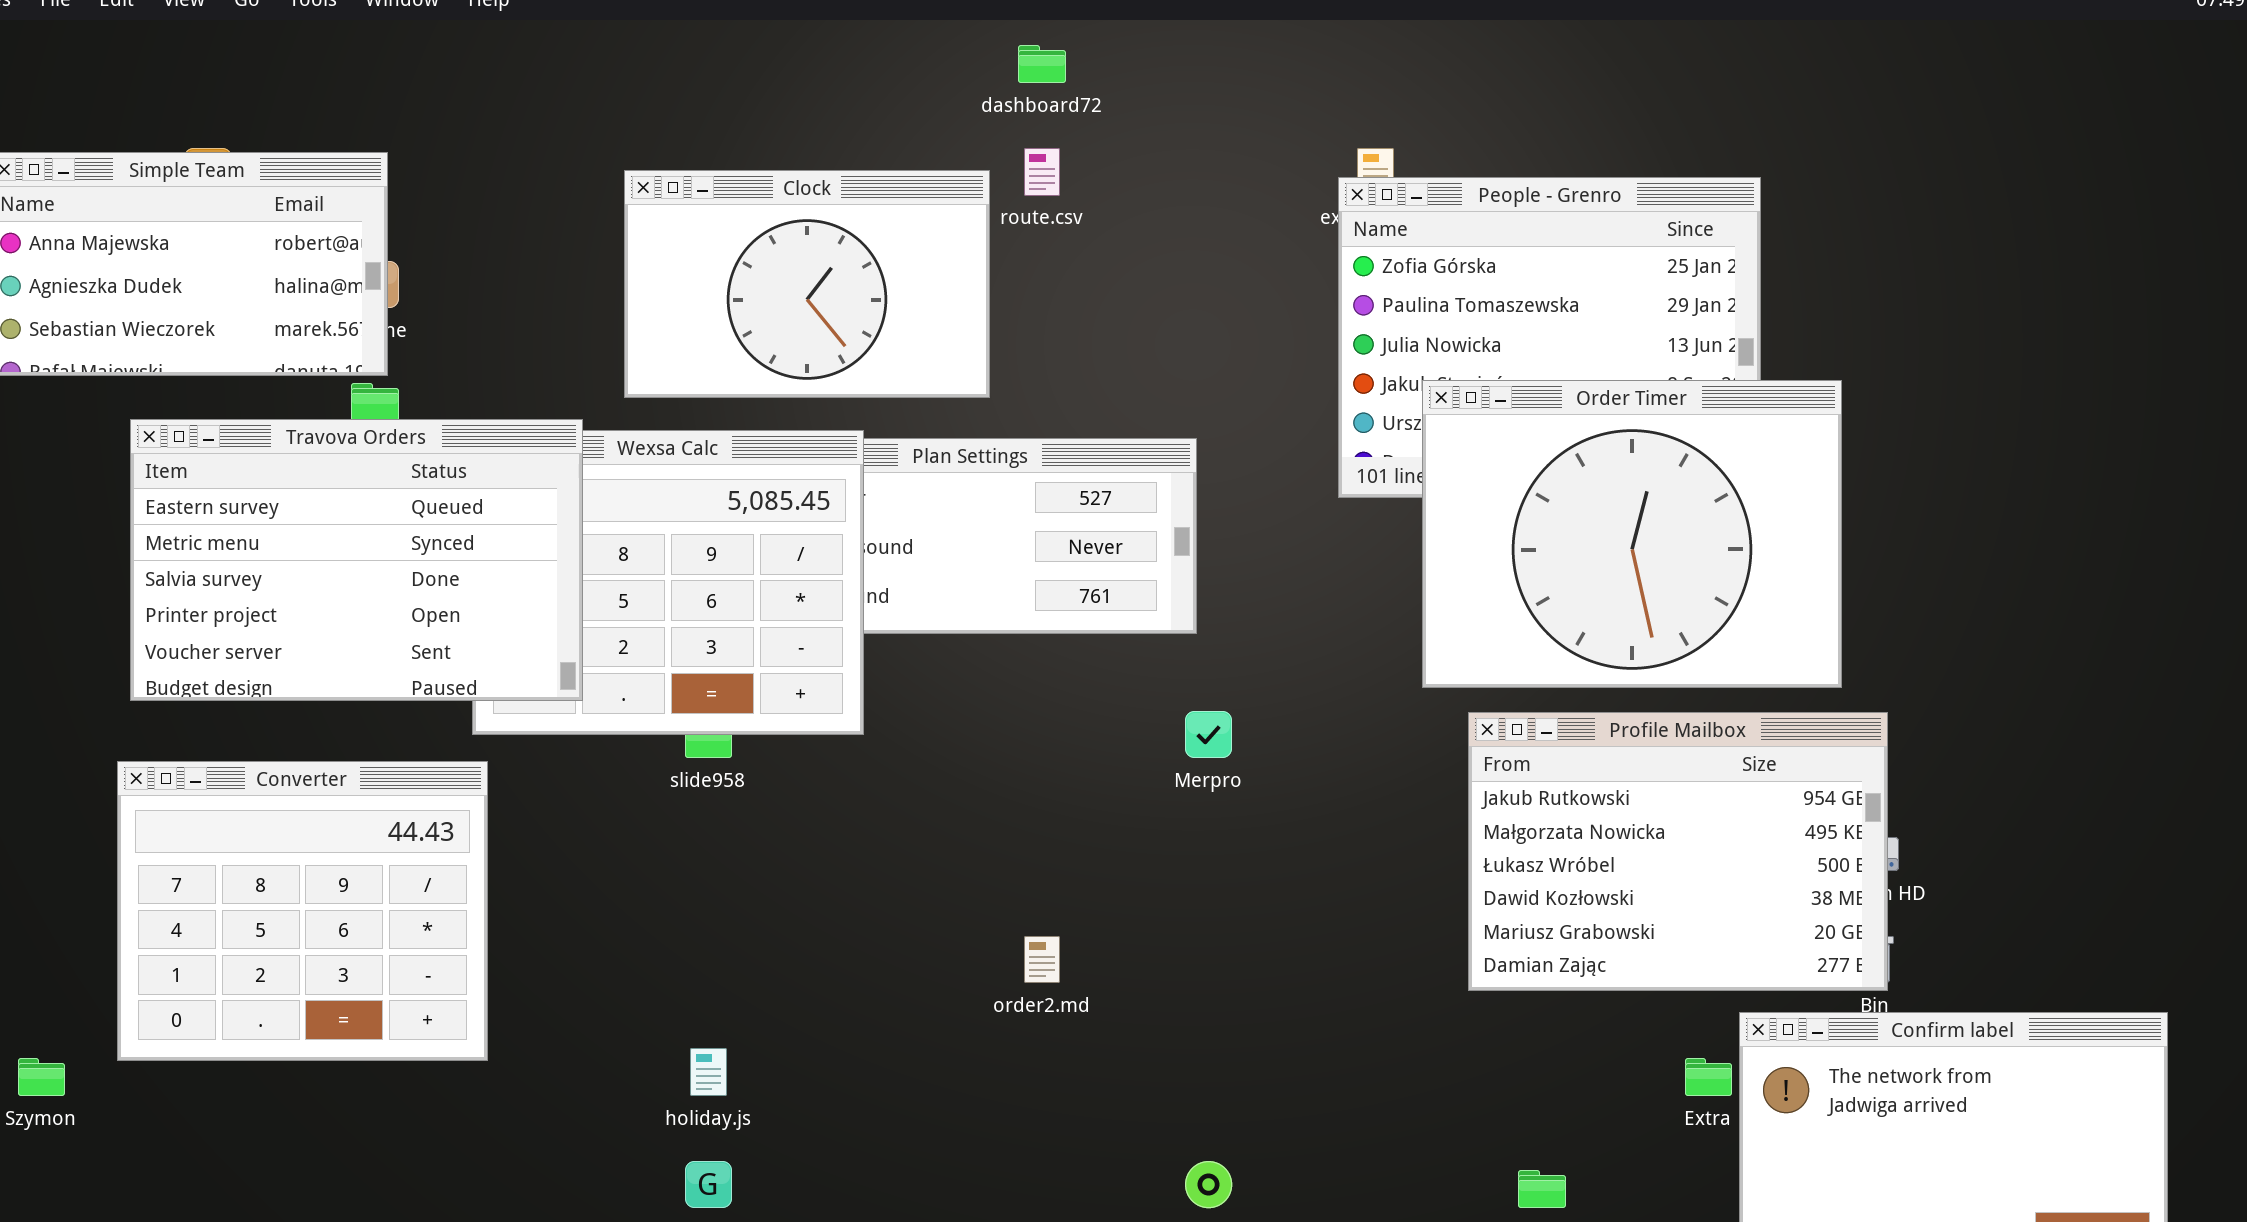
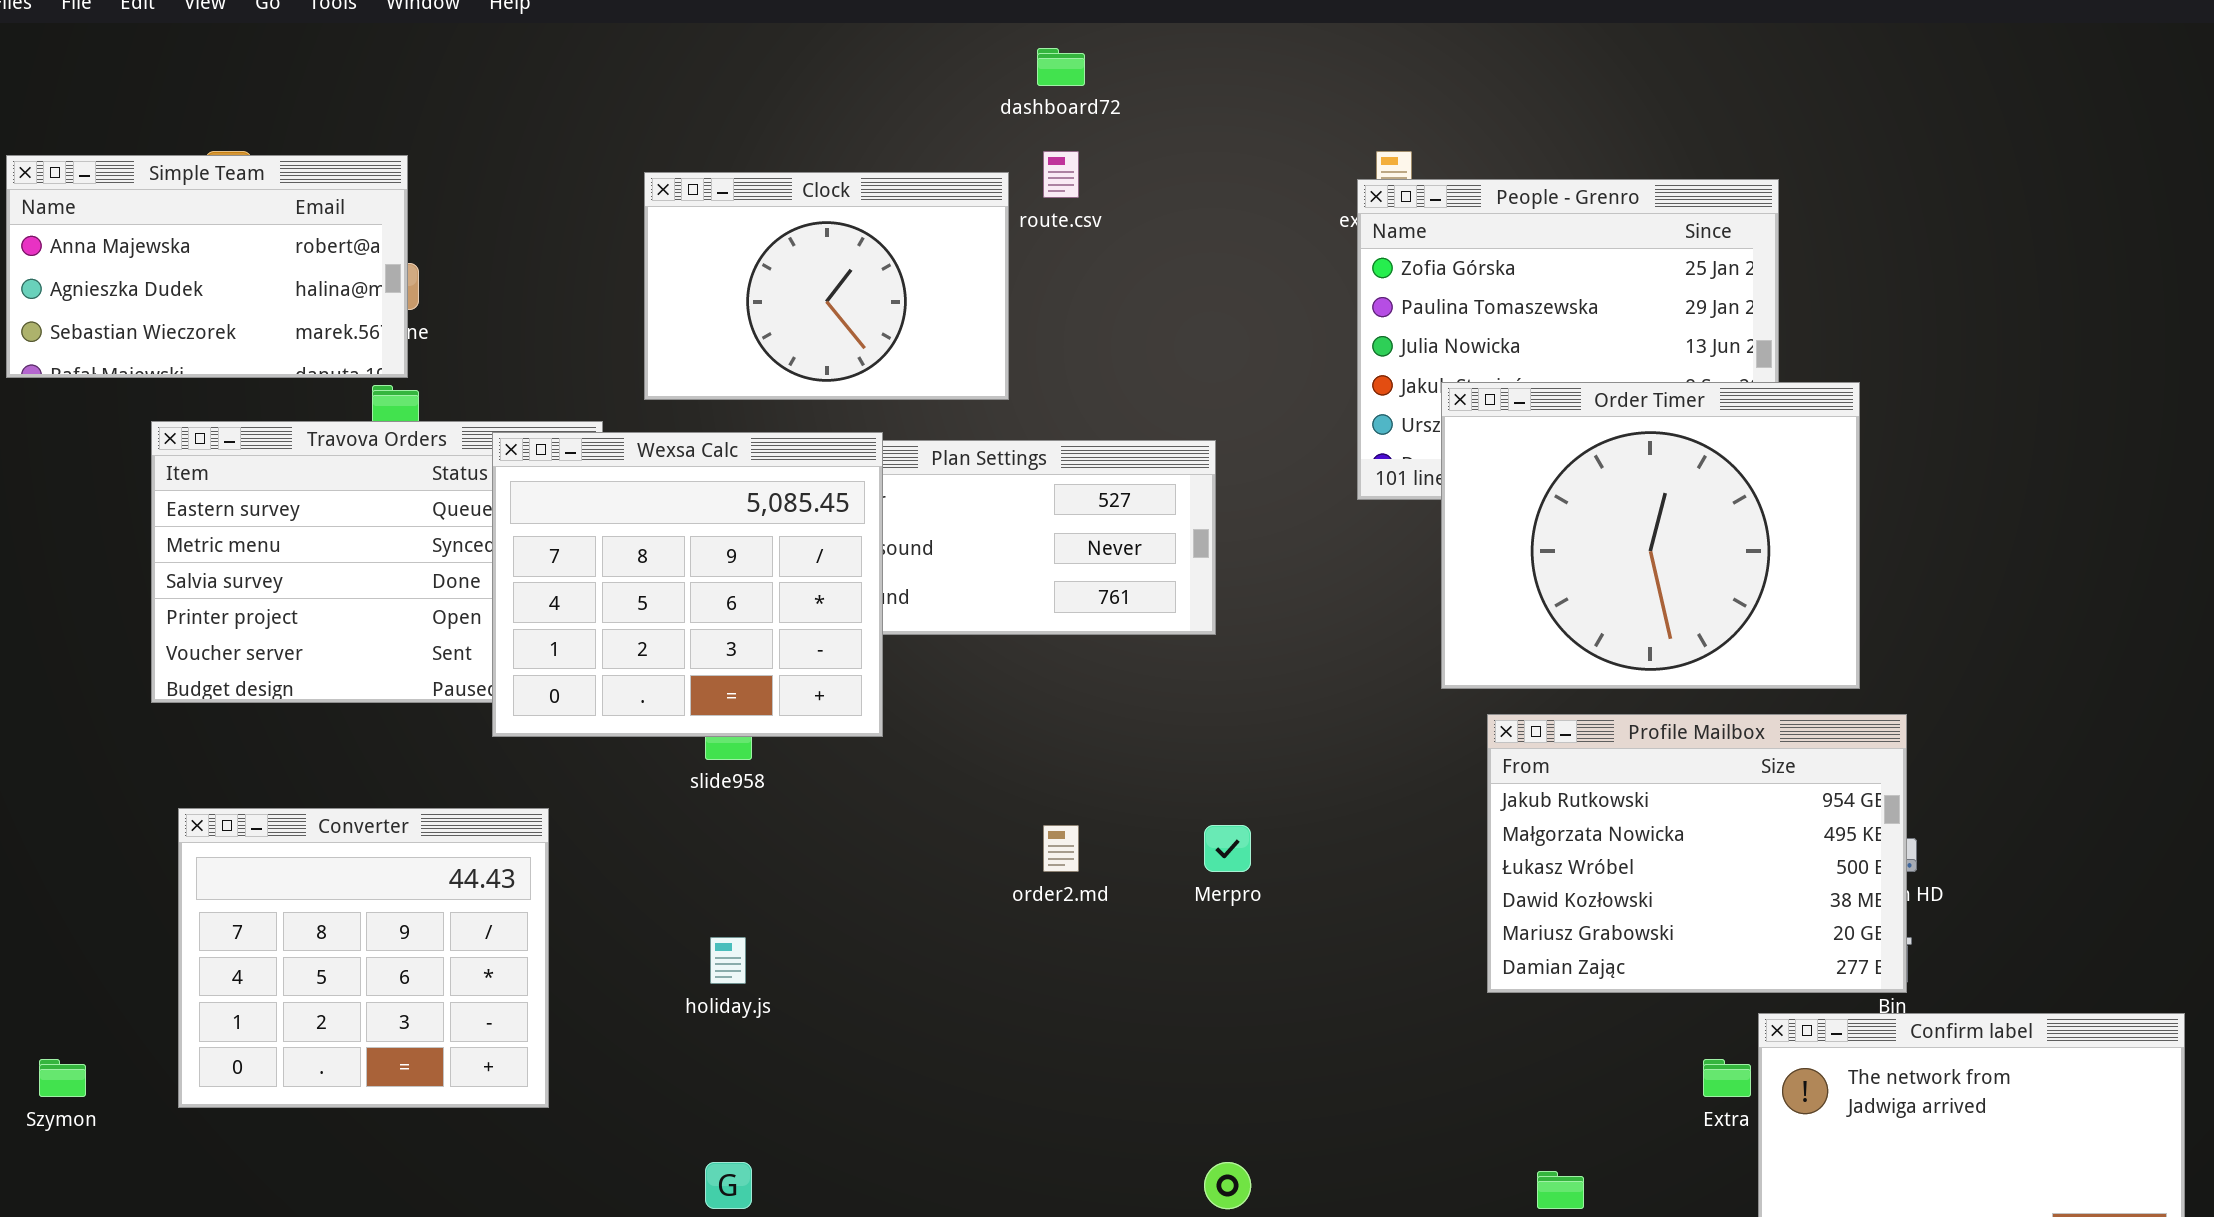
Wexsa Calc: [472,430,864,735] -> [492,432,883,737], raised
Merpro: [1185,711,1232,758] -> [1204,825,1251,872], moved
Converter: [117,761,488,1061] -> [178,808,549,1108], moved
order2.md: [1024,936,1060,983] -> [1043,825,1079,872], moved
holiday.js: [690,1048,727,1096] -> [710,937,746,984], moved

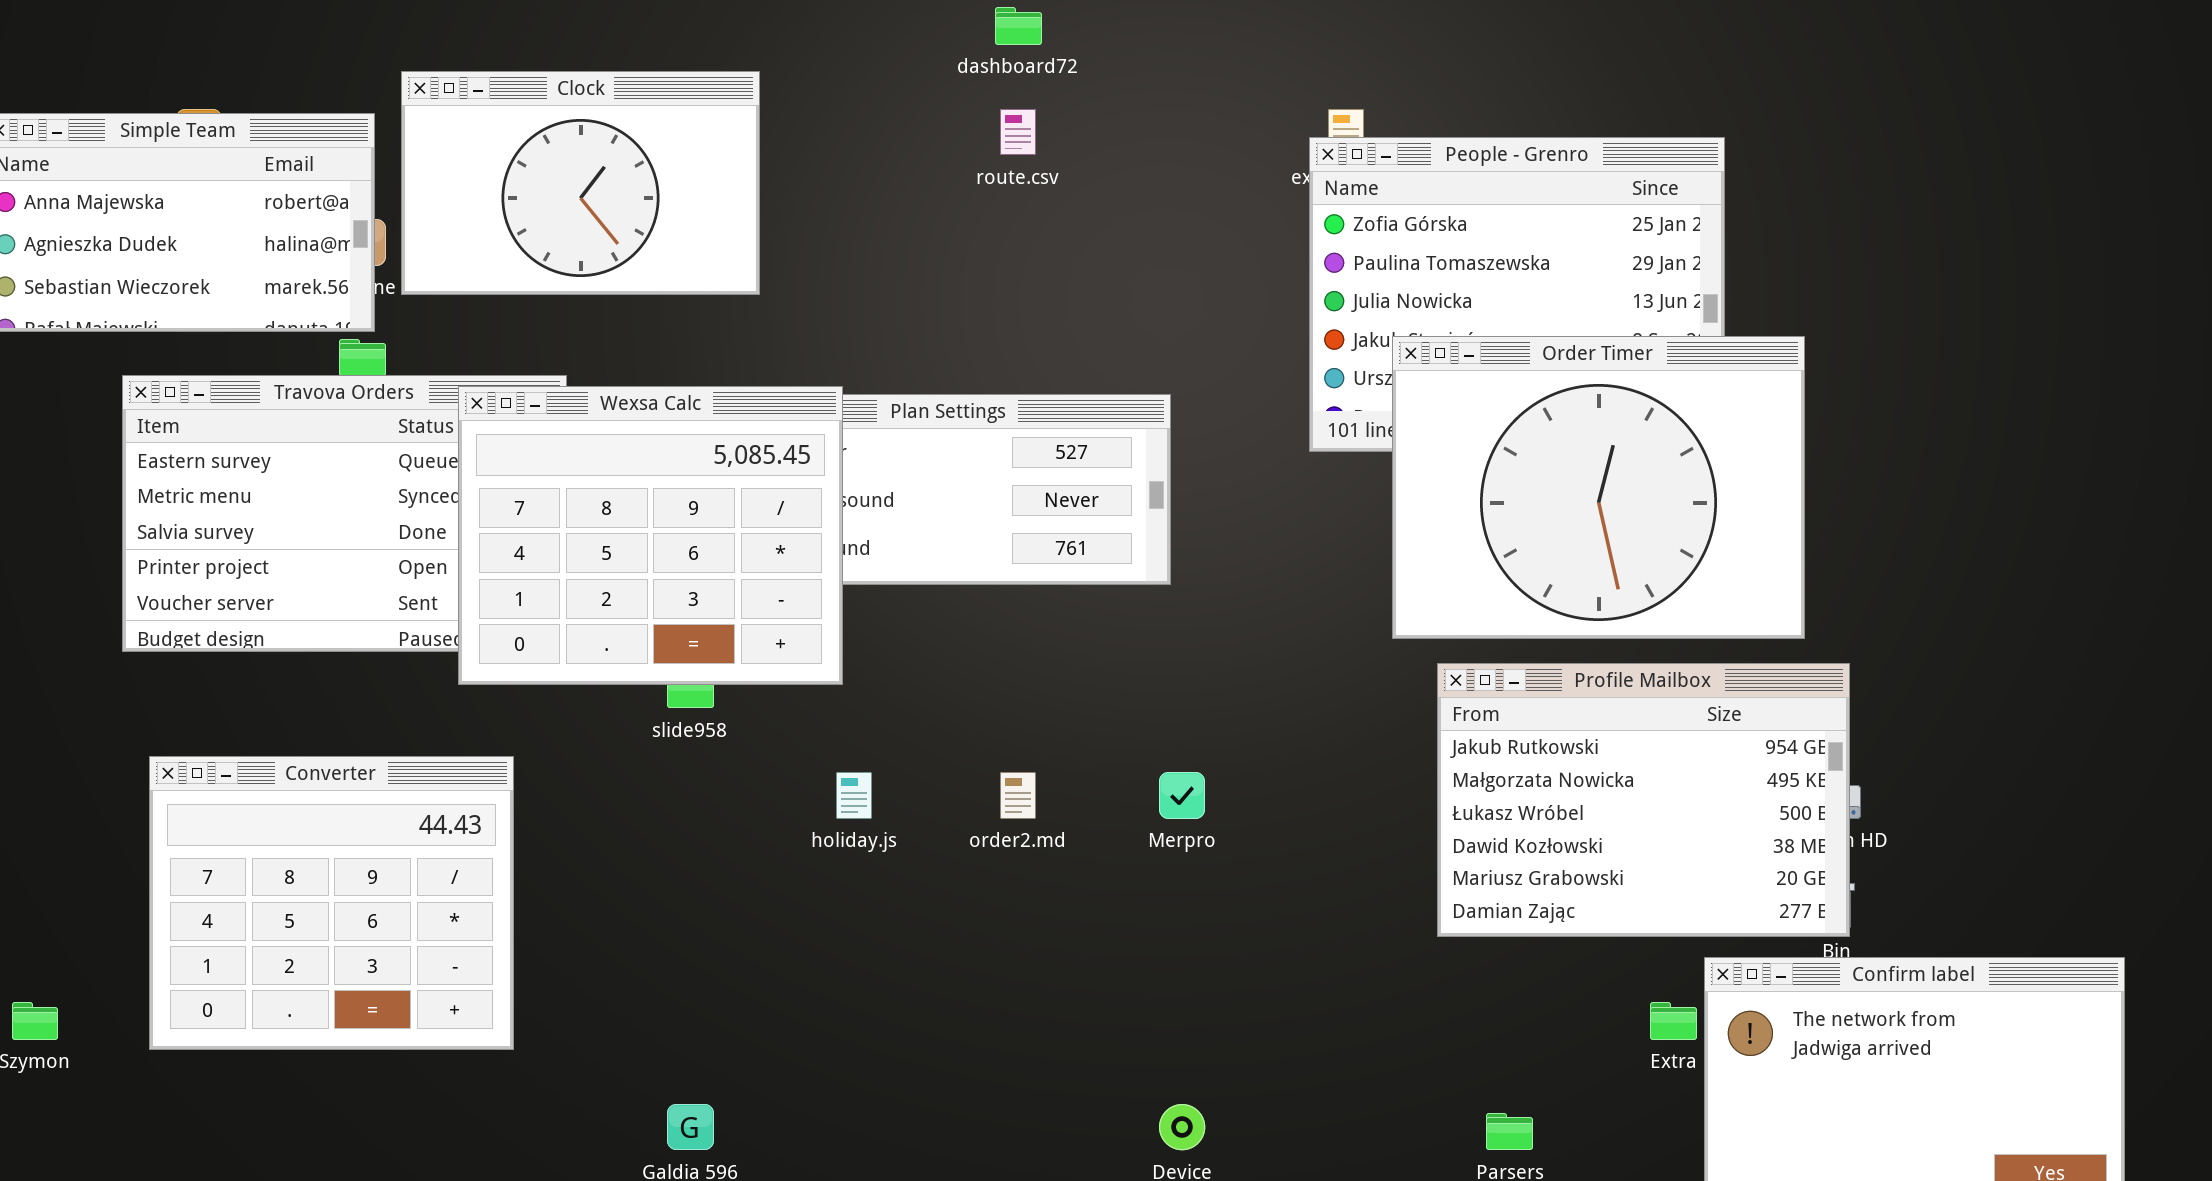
Clock: [644,172,1009,400] -> [401,71,760,295], moved
holiday.js: [710,937,746,984] -> [836,772,872,819], moved

